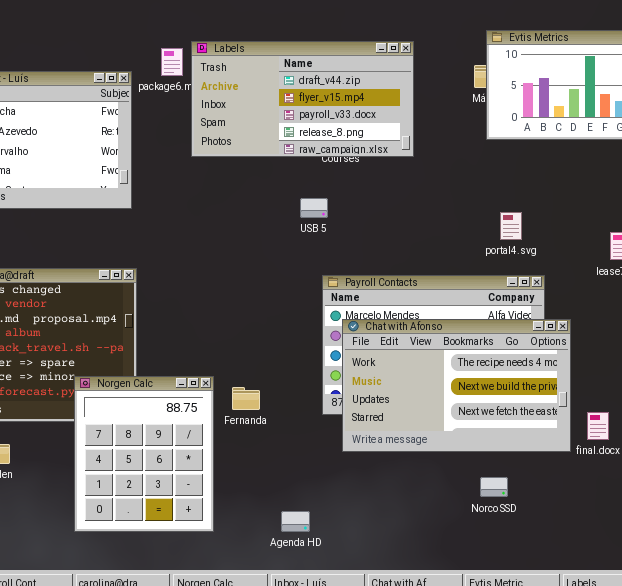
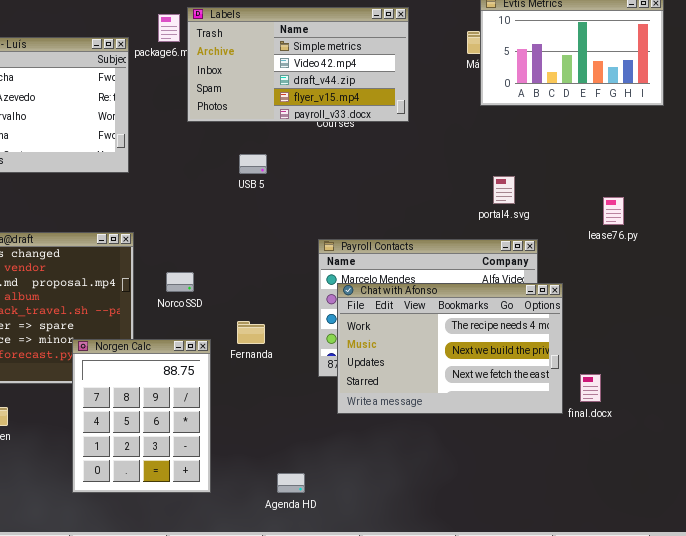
Labels: [191,41,414,157] -> [187,7,409,122], scrolled up 2 rows
USB 5: [300,198,328,218] -> [239,154,267,174], moved
Fernanda: [232,387,260,410] -> [237,321,265,344], moved
Norco SSD: [480,477,508,497] -> [166,272,194,292], moved

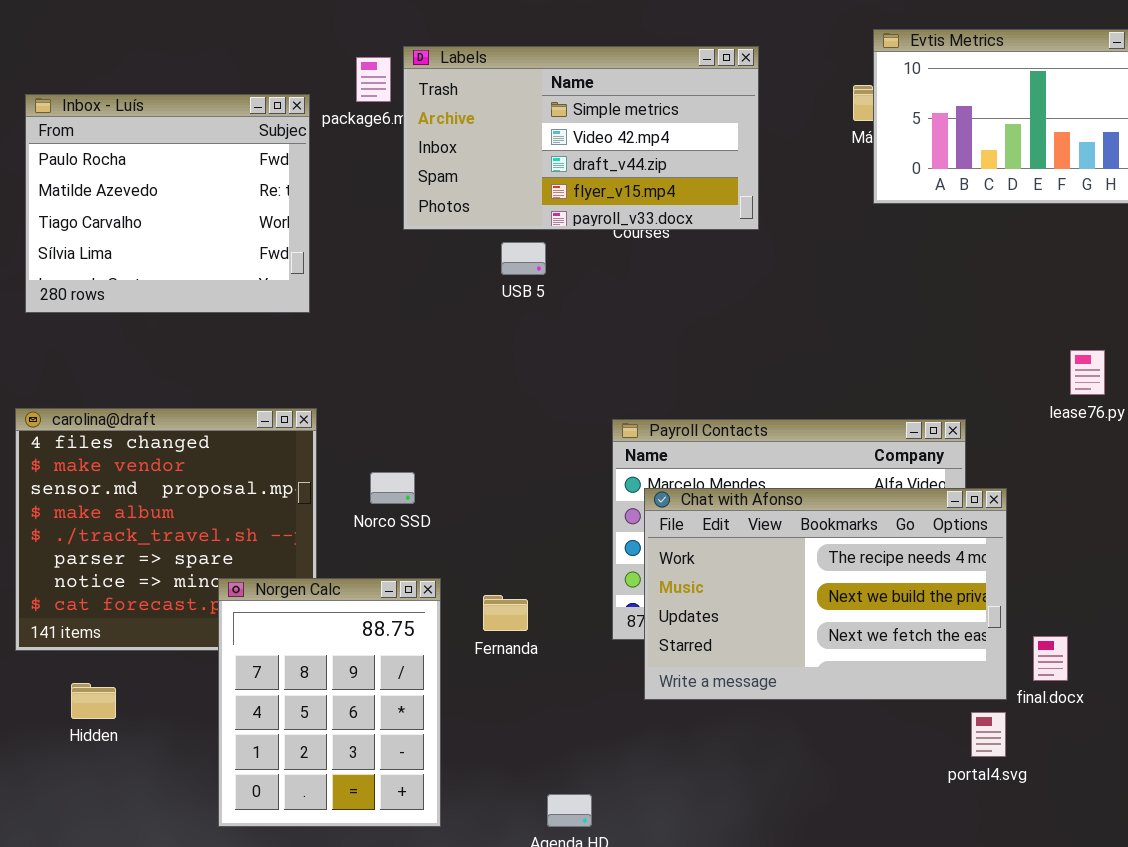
USB 5: [239,154,267,174] -> [501,242,546,275], moved
portal4.svg: [493,176,515,204] -> [971,712,1006,757], moved
Fernanda: [237,321,265,344] -> [483,595,528,631], moved

